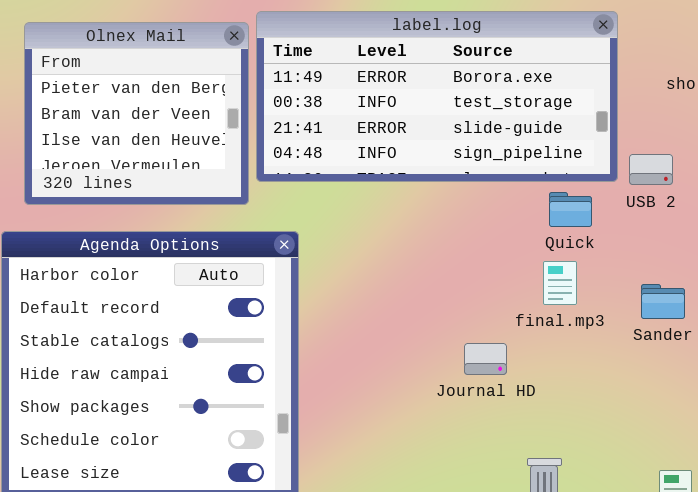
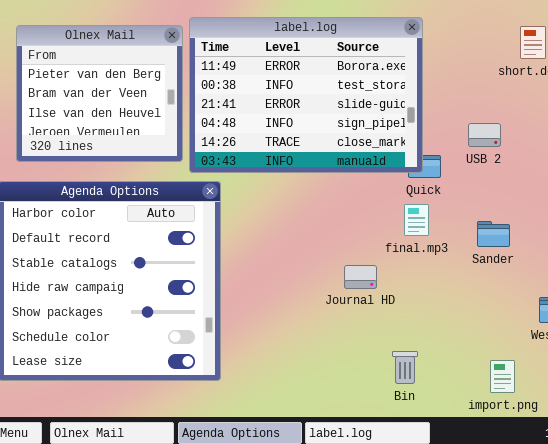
label.log: [256,11,618,182] -> [189,17,423,173], resized

